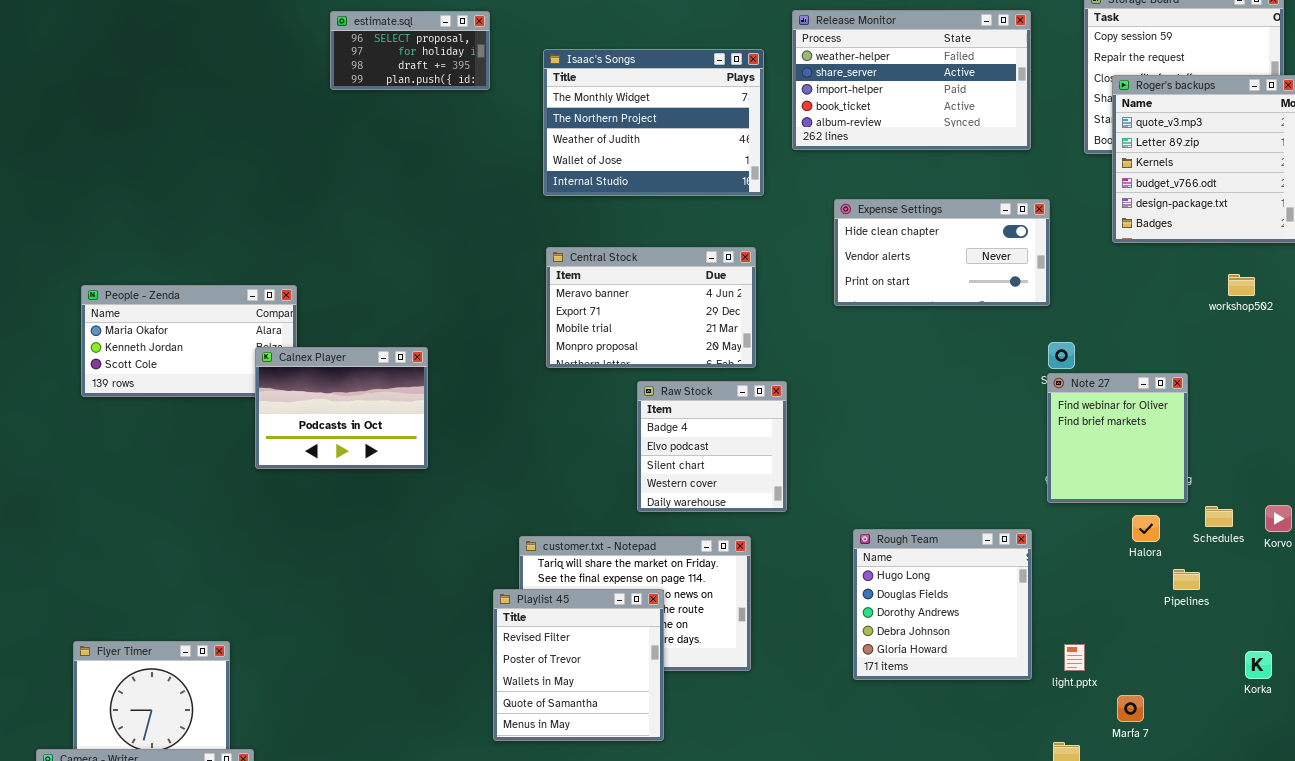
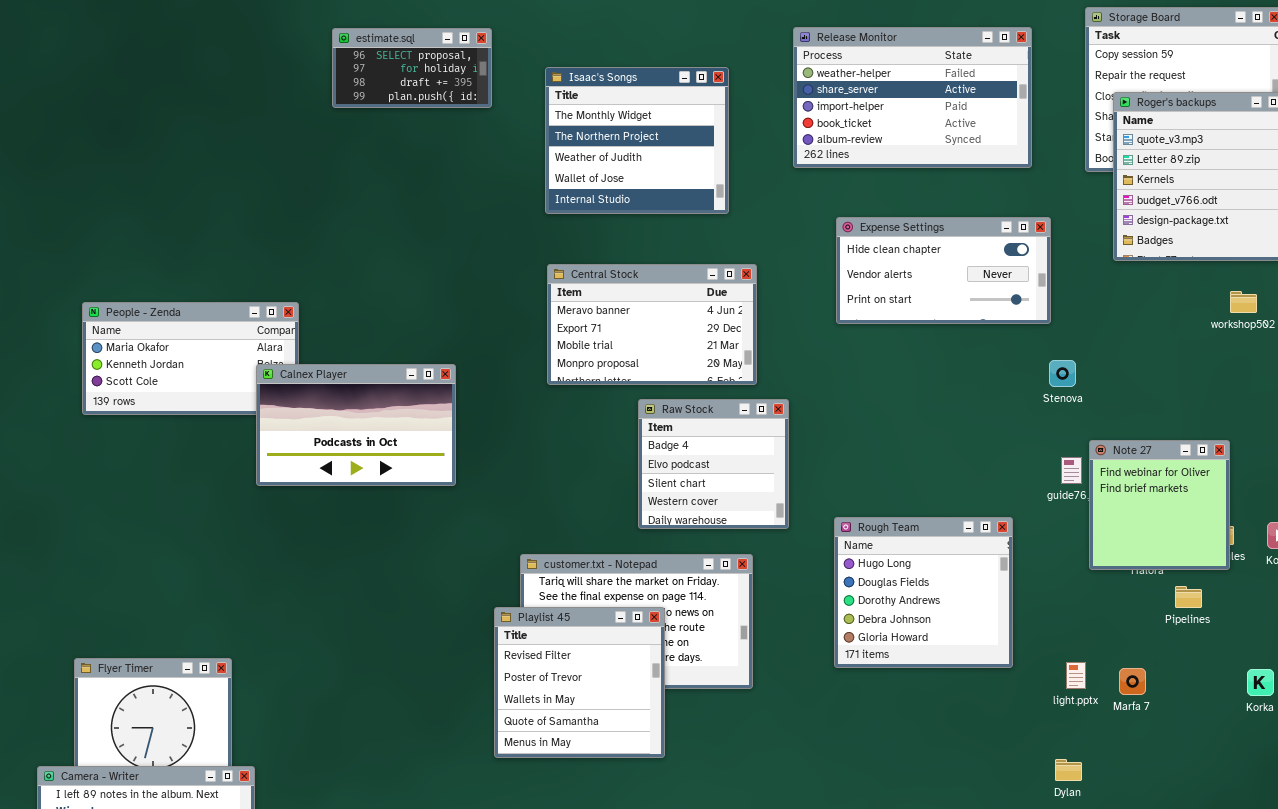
Isaac's Songs: [543,49,764,196] -> [545,67,729,214], resized
Calnex Player: [255,347,428,469] -> [256,364,456,486], resized
Note 27: [1047,373,1188,503] -> [1089,440,1230,570], moved
Rough Team: [853,529,1032,680] -> [834,517,1013,668], moved
Marfa 7: [1117,695,1144,722] -> [1119,668,1146,695], moved

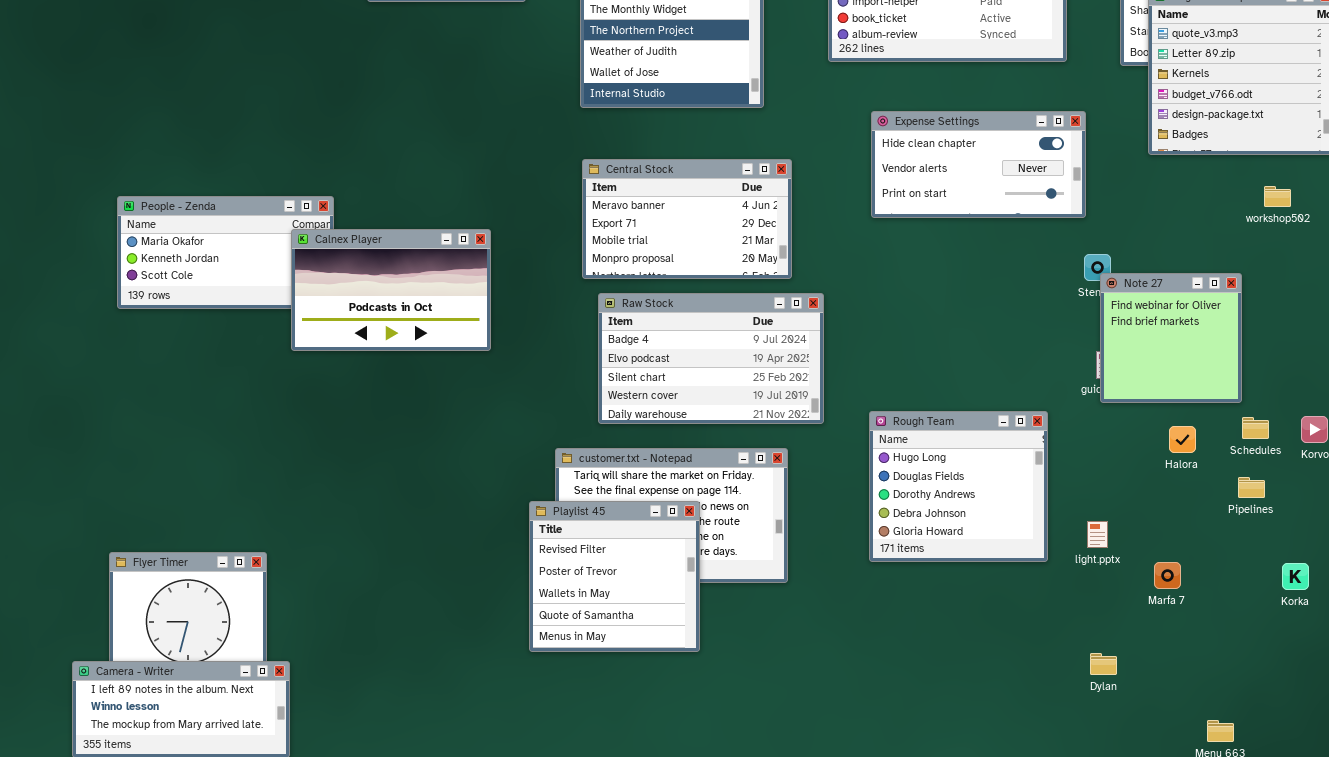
Calnex Player: [256,364,456,486] -> [291,229,491,351], moved
Raw Stock: [638,399,789,529] -> [598,293,824,424], resized
Note 27: [1089,440,1230,570] -> [1100,273,1242,403], moved
Pipelines: [1175,586,1202,608] -> [1238,477,1265,498], moved
light.pptx: [1066,662,1086,689] -> [1087,521,1108,548], moved

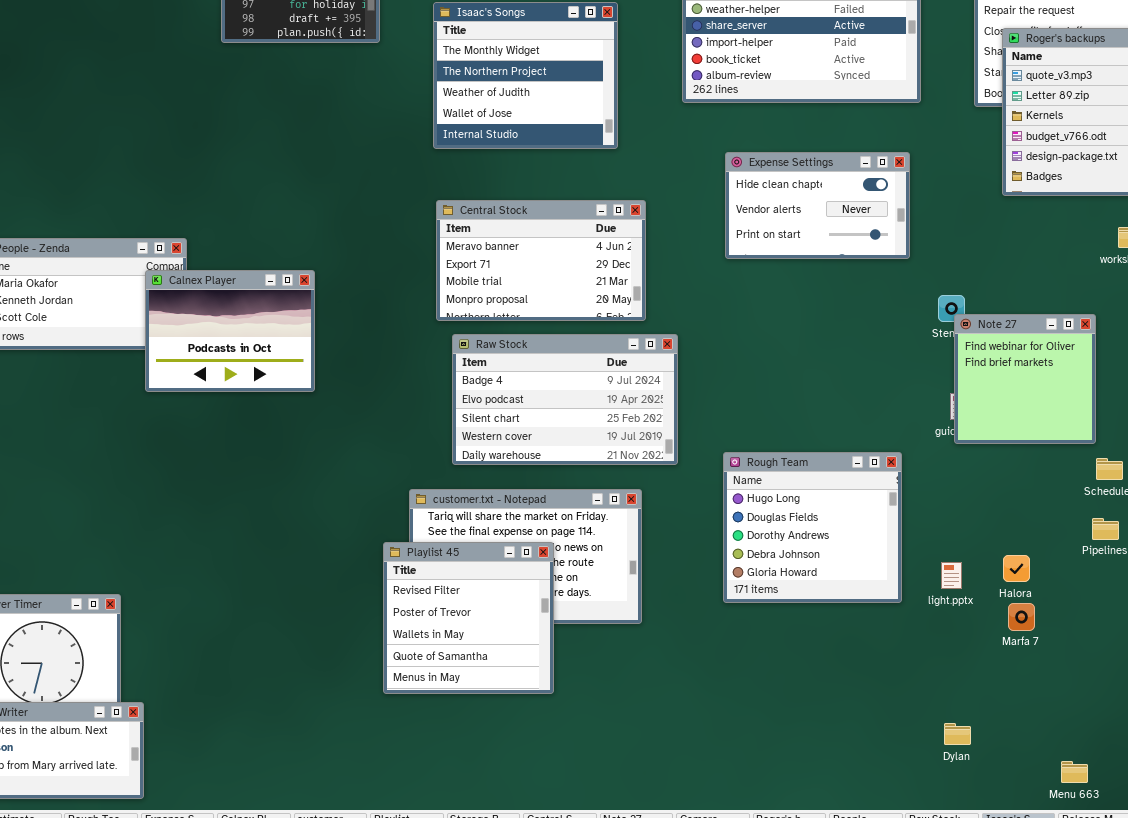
Expense Settings: [871,111,1086,218] -> [725,152,910,259], resized
Calnex Player: [291,229,491,351] -> [145,270,315,392], resized
Halora: [1169,426,1196,453] -> [1003,555,1030,582], moved
Dylan: [1090,653,1117,675] -> [944,723,971,745], moved

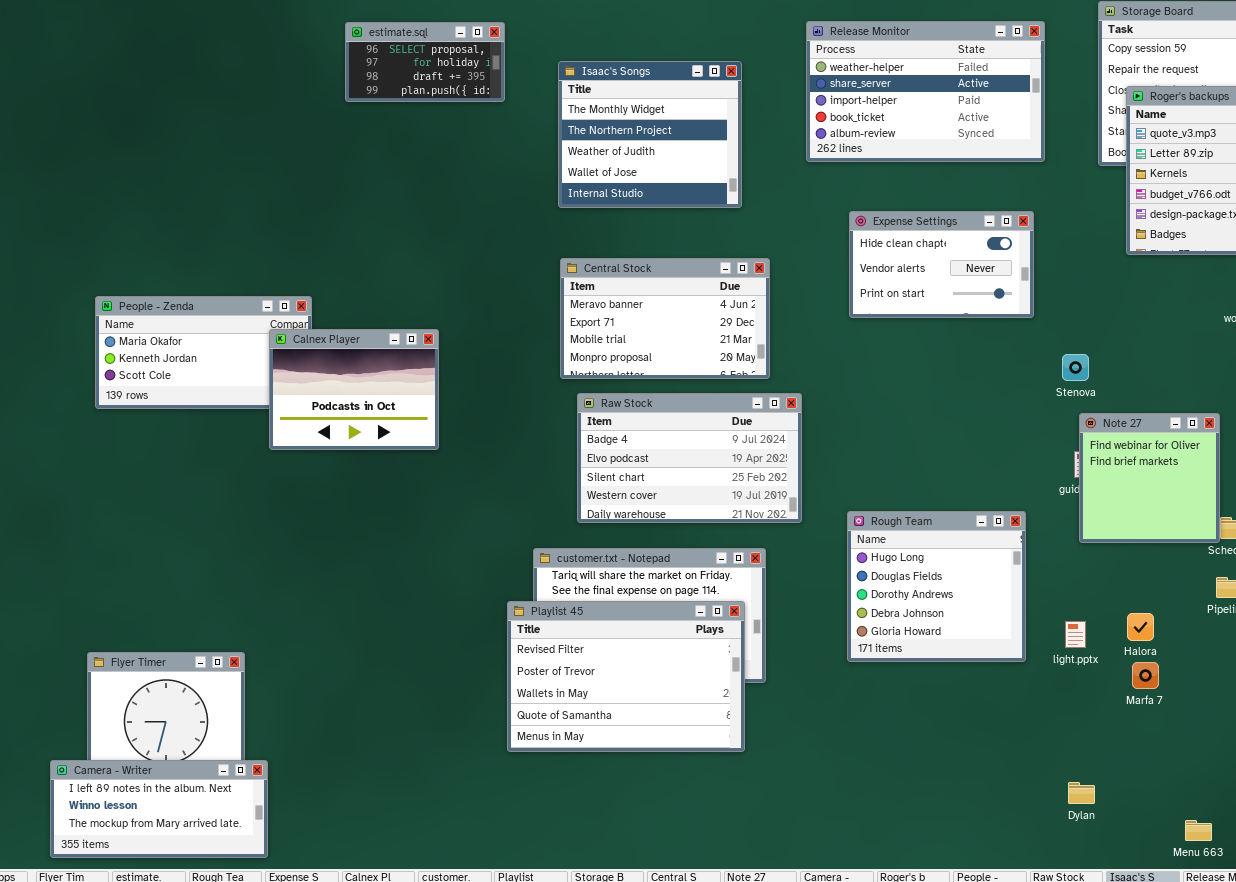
Note 27: [954,314,1096,444] -> [1079,413,1220,543], moved
Playlist 45: [383,542,554,694] -> [507,601,745,752], resized

